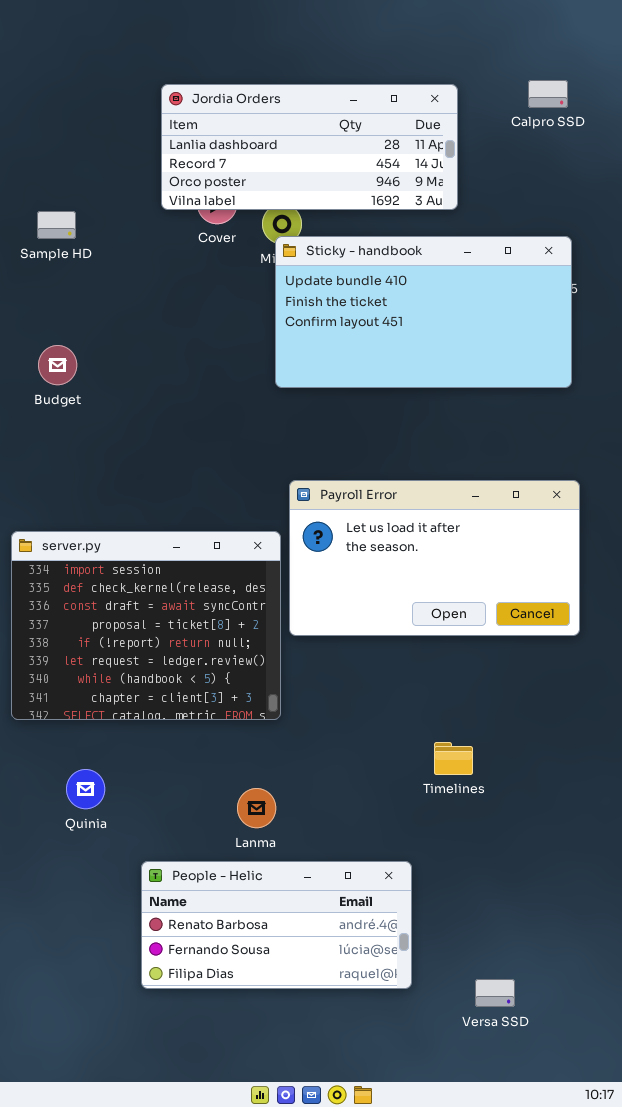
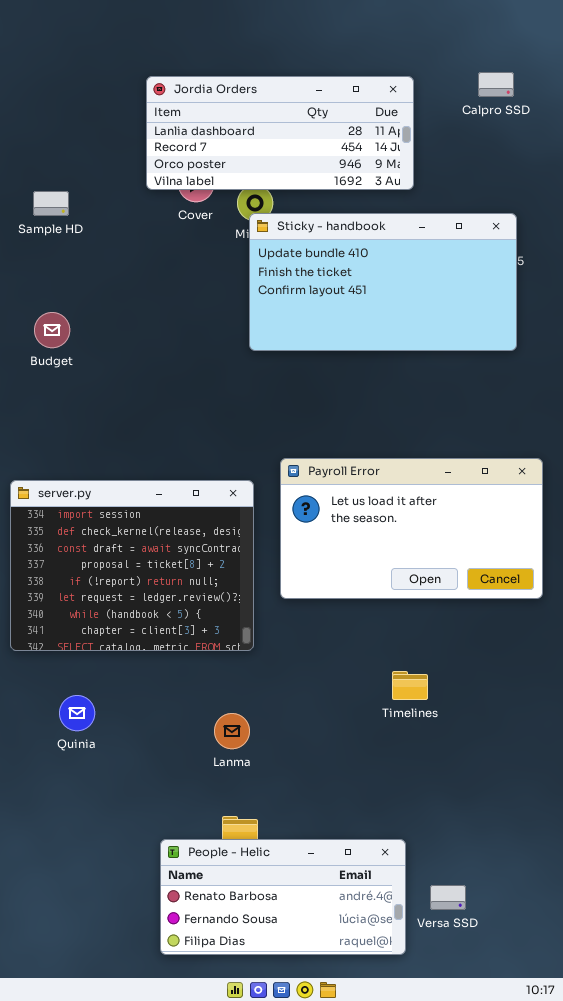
Payroll Error: [289,480,580,636] -> [280,458,543,599], moved
People - Helic: [141,861,412,989] -> [160,839,406,955], moved

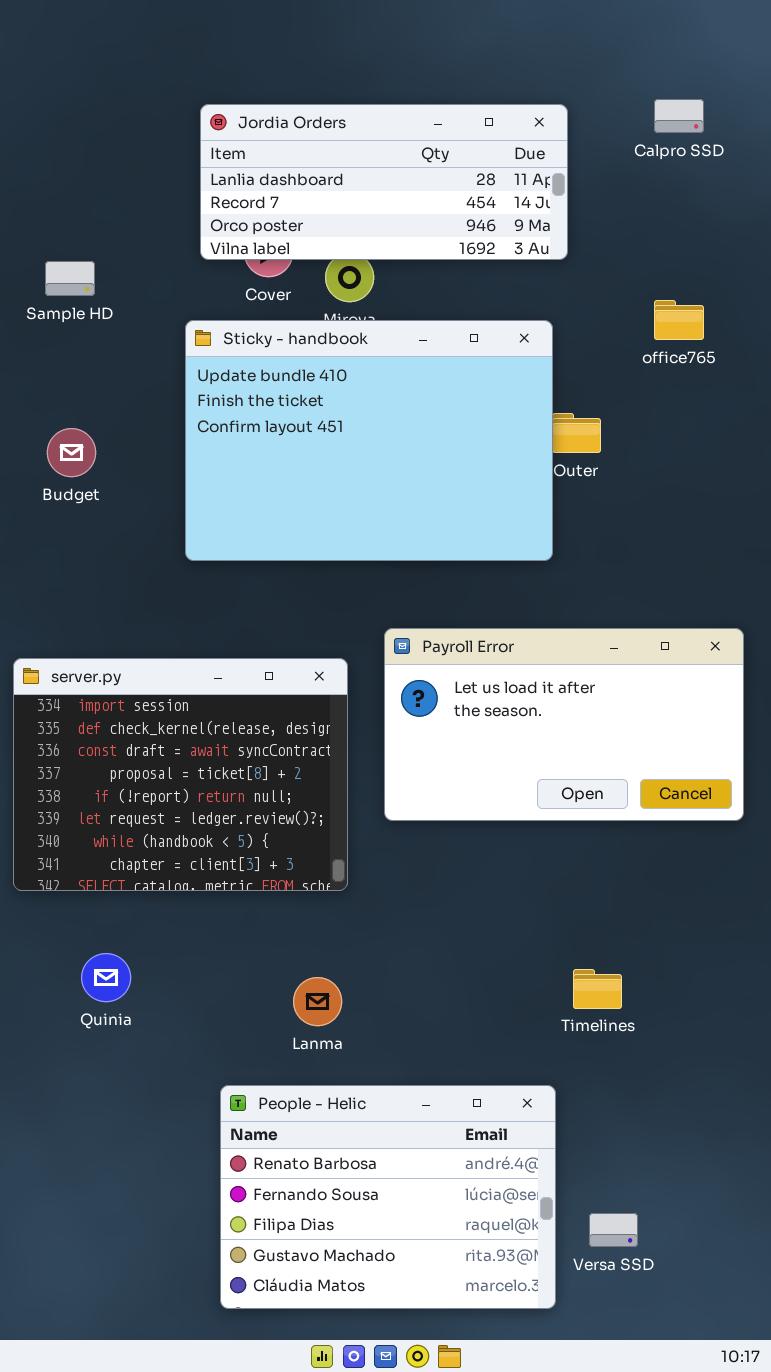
Sticky - handbook: [249,213,517,351] -> [185,320,553,561], moved, resized
Timelines: [392,671,428,700] -> [573,969,622,1009], moved
People - Helic: [160,839,406,955] -> [220,1085,556,1309], resized

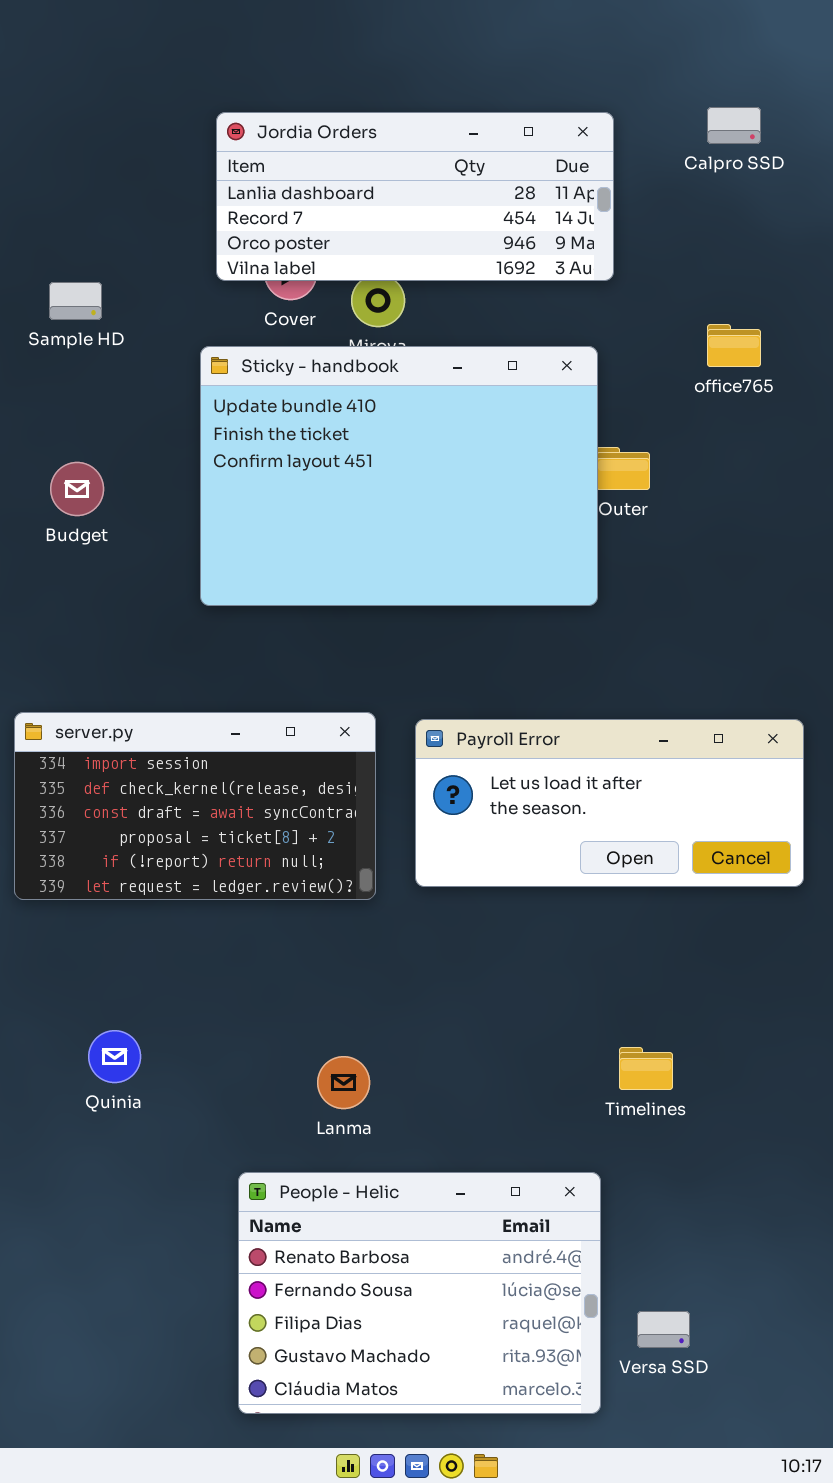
Payroll Error: [384,628,744,821] -> [415,719,804,887], resized
server.py: [13,658,348,891] -> [14,712,376,900], resized

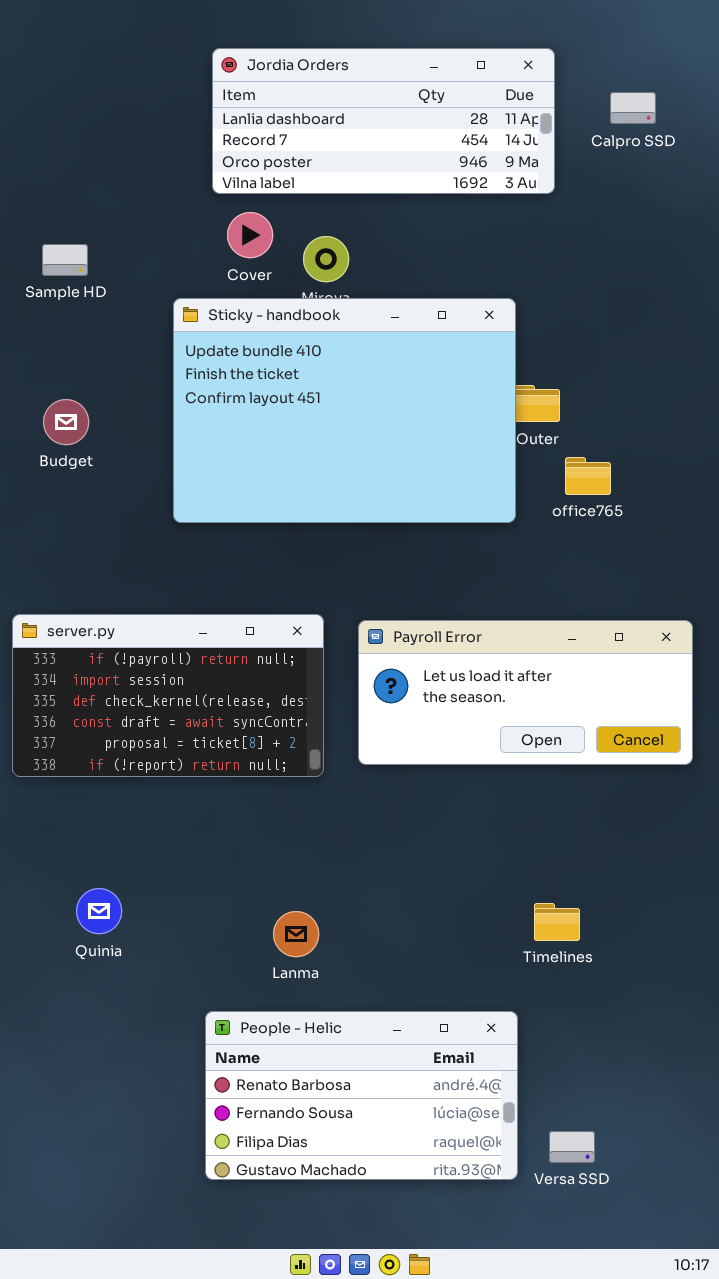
Jordia Orders: [216,112,614,281] -> [212,48,555,194], moved
office765: [707,324,761,367] -> [565,457,611,495], moved
server.py: [14,712,376,900] -> [12,614,324,777], scrolled up 1 row
People - Helic: [238,1172,601,1414] -> [205,1011,518,1180], resized

